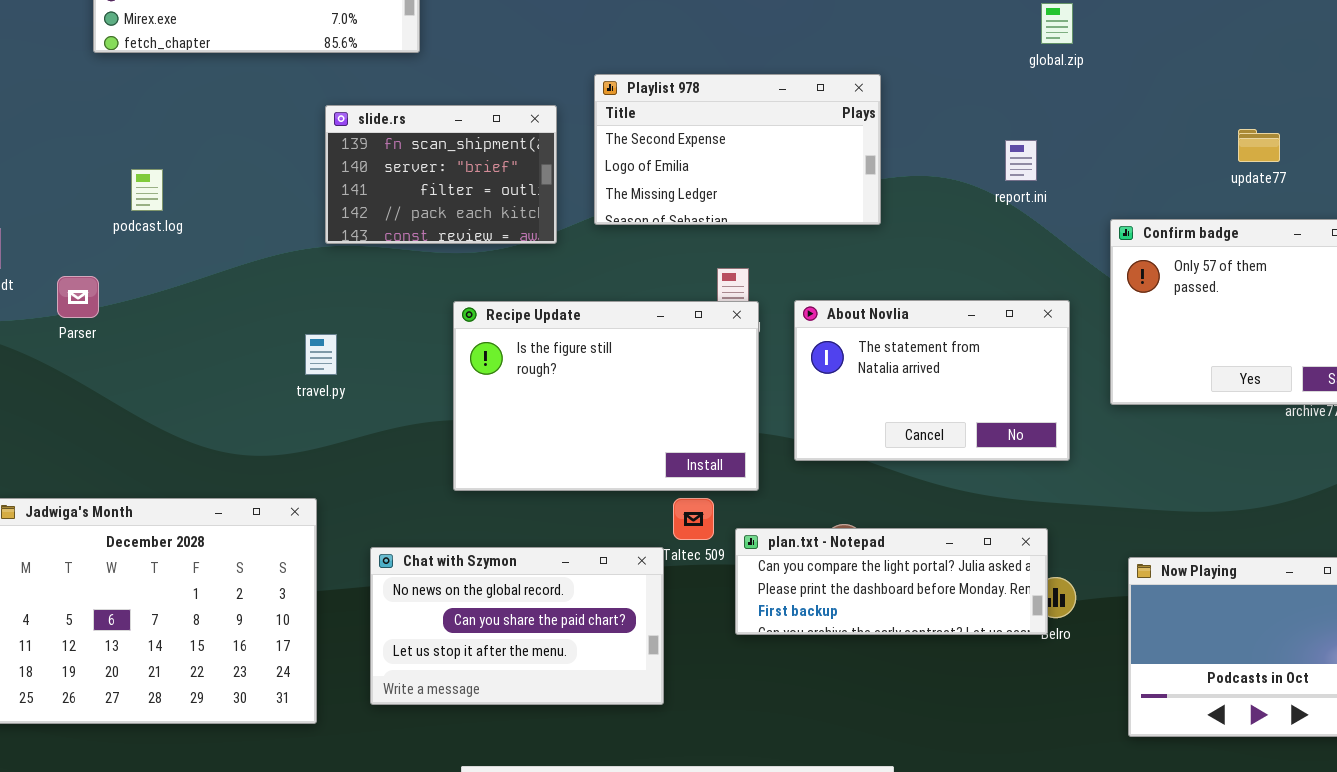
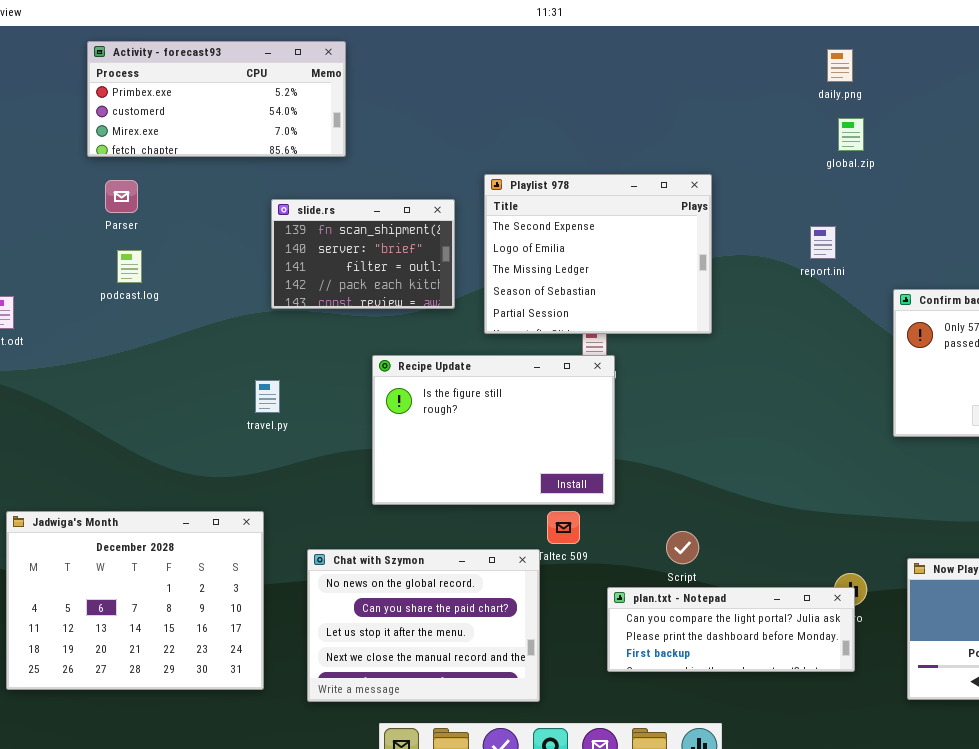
Playlist 978: [594,74,881,225] -> [484,174,712,334], resized
Parser: [57,276,99,318] -> [105,180,138,213], moved
About Novlia: [794,300,1070,461] -> none, closed
plan.txt - Notepad: [735,528,1048,635] -> [607,587,855,672], moved
Chat with Szymon: [370,547,664,705] -> [307,549,540,702], resized

